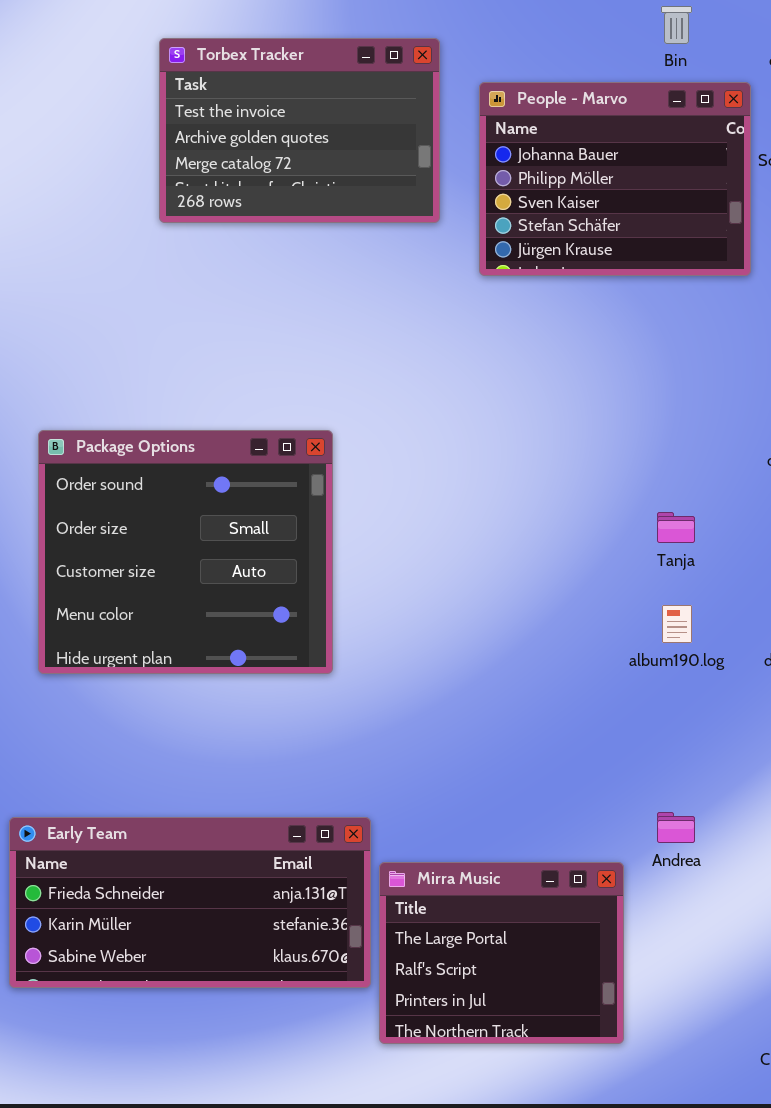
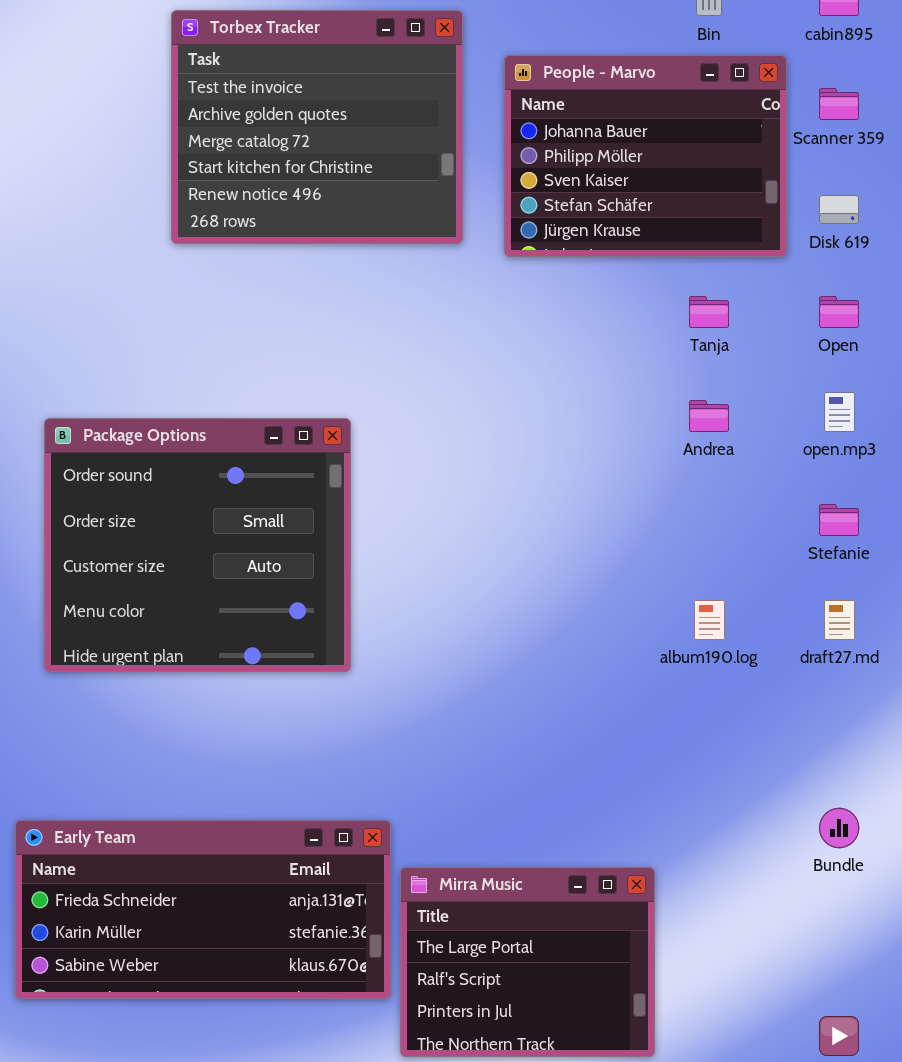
Torbex Tracker: [159,38,440,223] -> [171,10,463,244], resized
Tanja: [657,512,695,543] -> [689,296,729,328], moved
Andrea: [657,812,695,843] -> [689,400,729,432], moved

